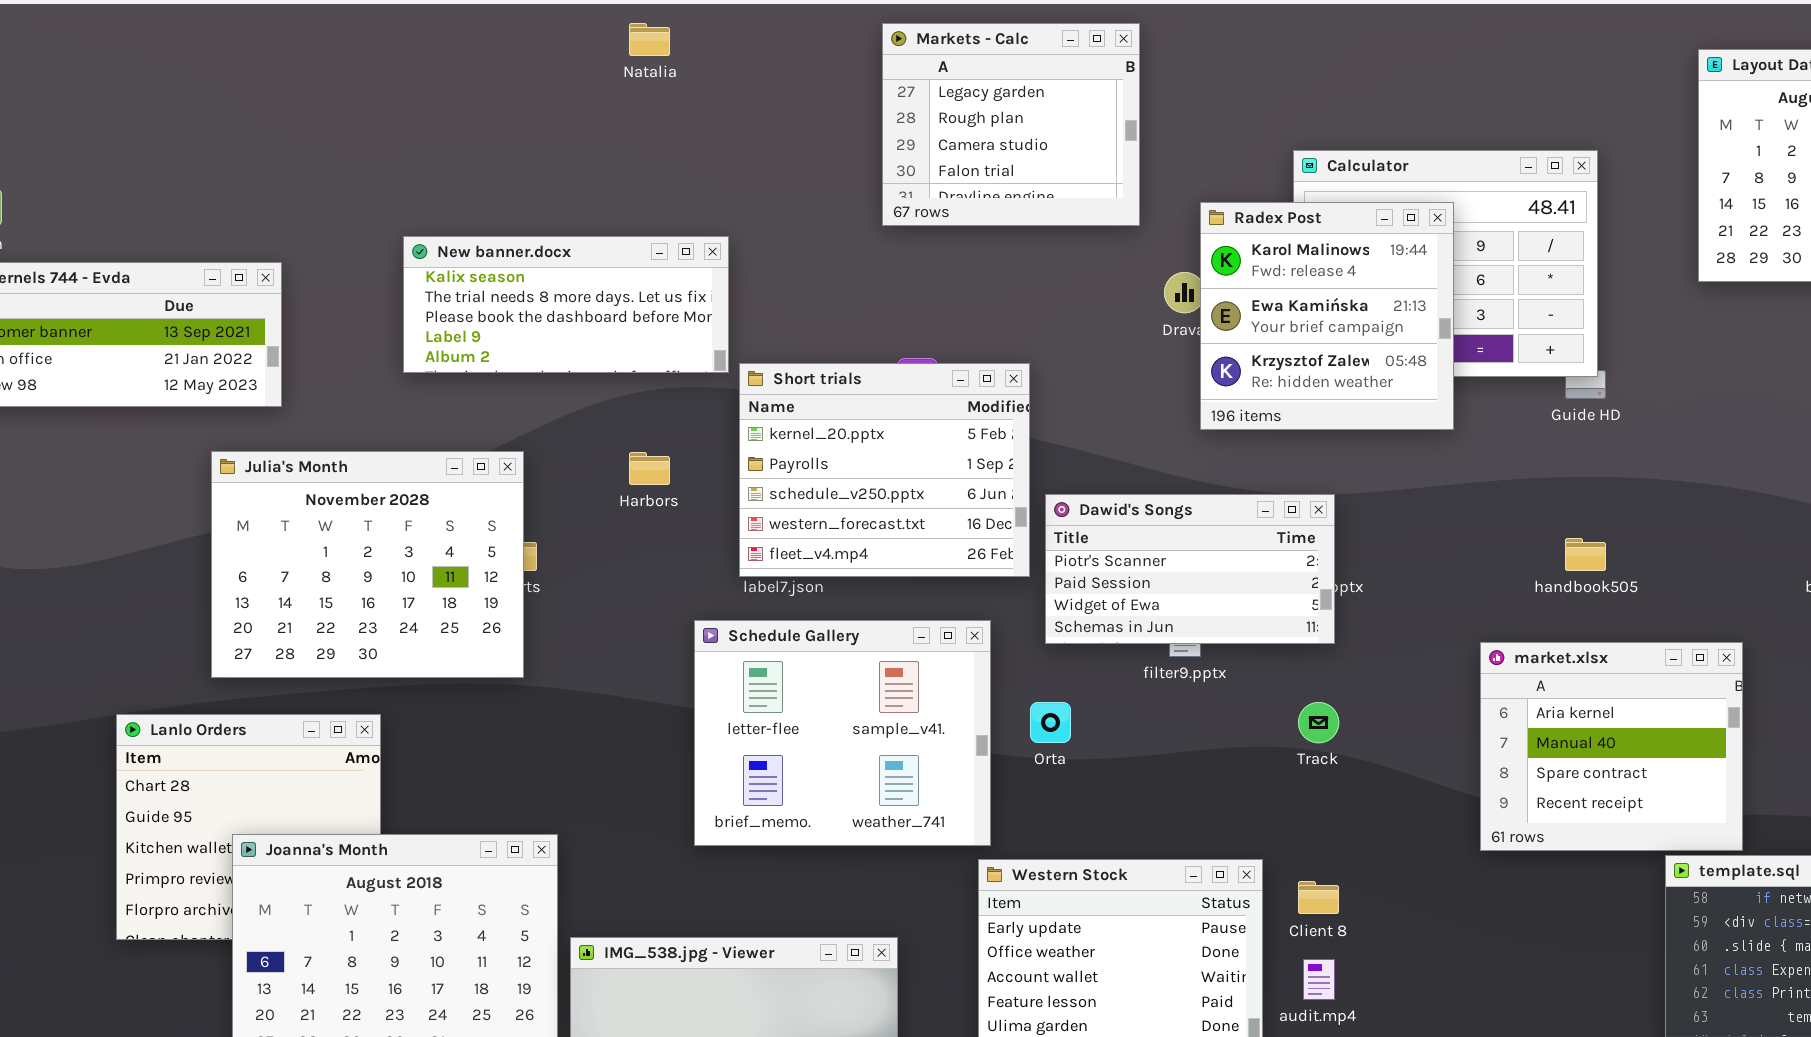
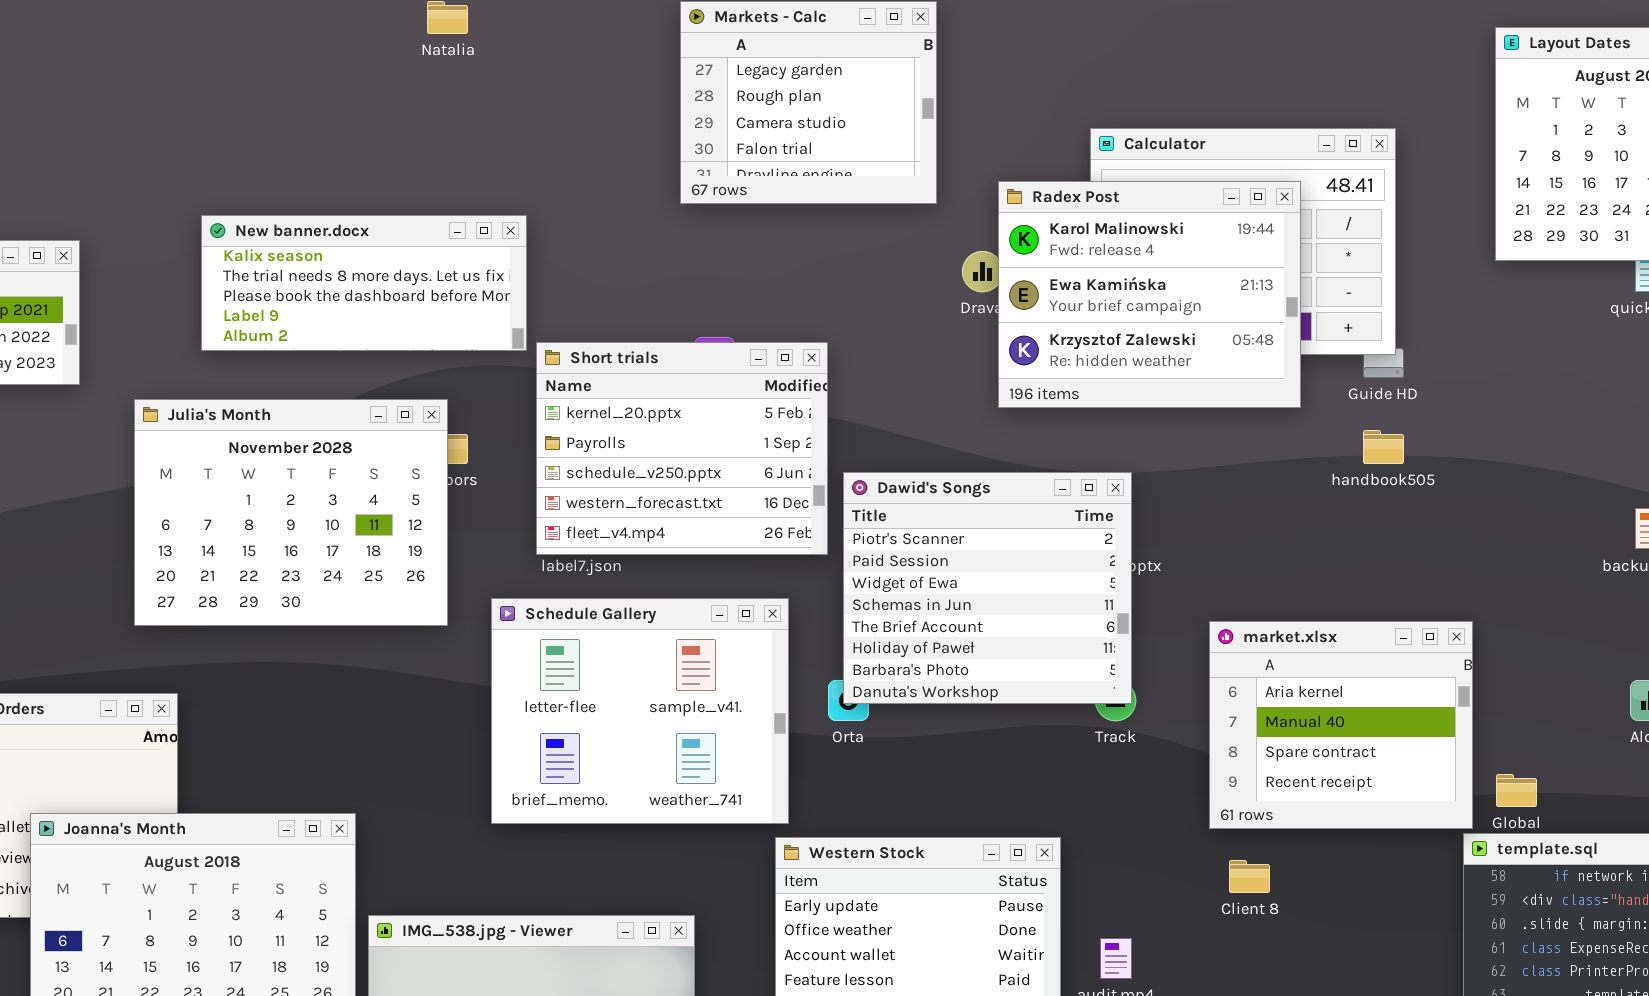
Radex Post: [1200,202,1454,430] -> [998,181,1301,408], resized
Julia's Month: [211,451,524,678] -> [134,399,448,626], moved
Dawid's Songs: [1045,494,1335,644] -> [843,472,1132,704], resized
handbook505: [1565,538,1606,571] -> [1363,430,1404,464], moved
market.xlsx: [1480,642,1743,851] -> [1209,621,1473,829], moved
Client 8: [1298,881,1339,914] -> [1229,860,1270,893], moved

